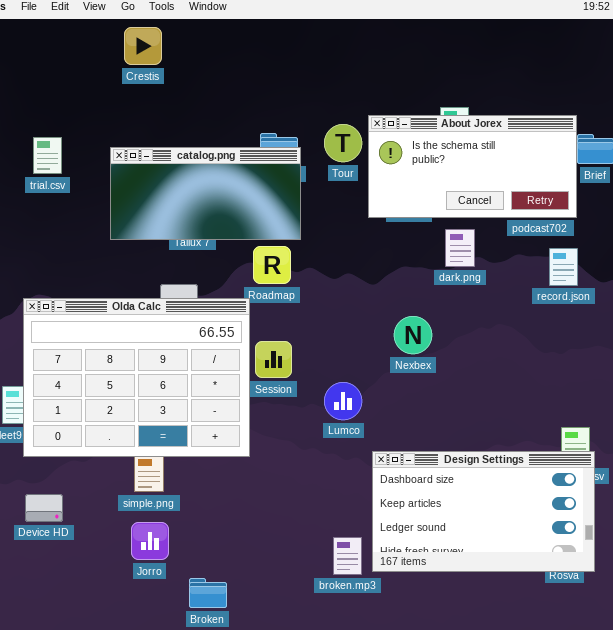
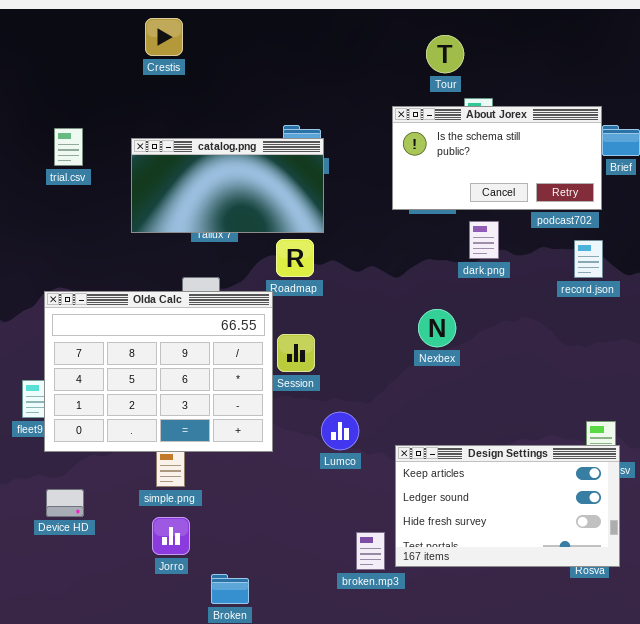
Tour: [324,124,362,162] -> [426,35,464,73], moved
Lumco: [324,382,362,420] -> [321,412,359,450], moved
Design Settings: [372,451,595,572] -> [395,445,620,567], scrolled down 1 row

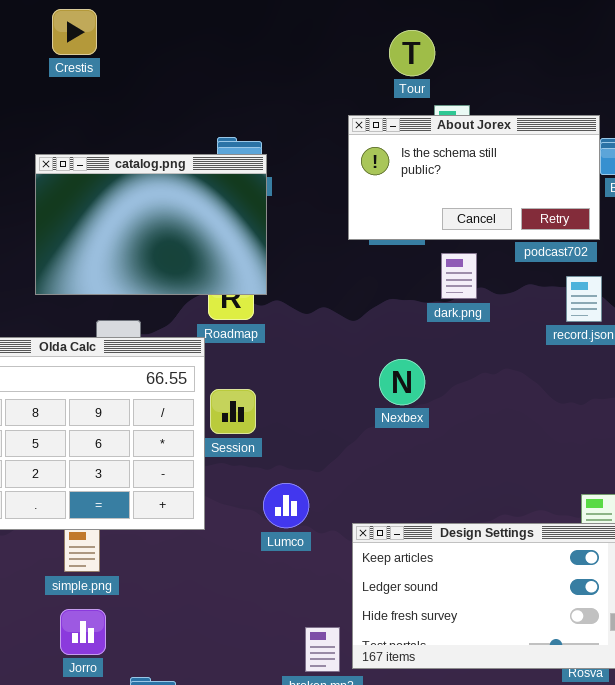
catalog.png: [131,138,324,233] -> [35,154,267,295], resized

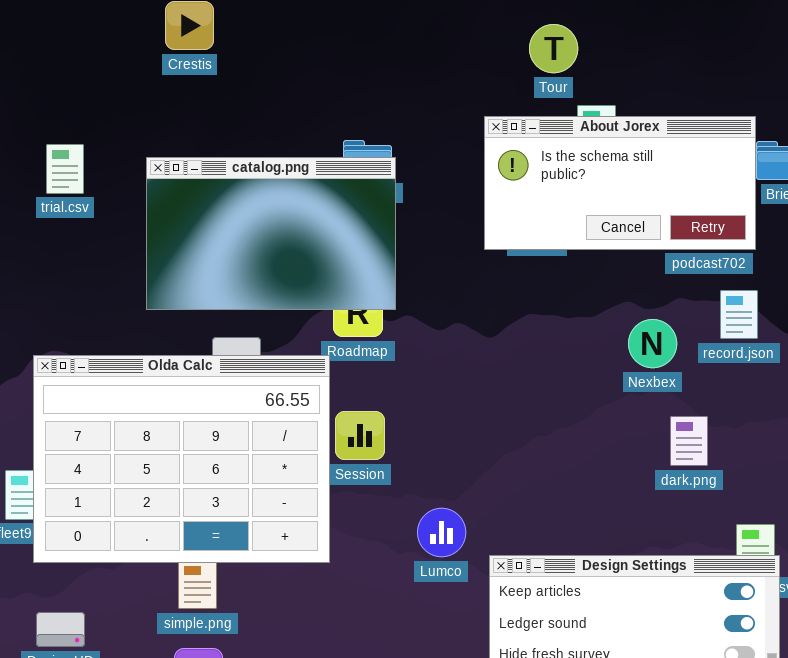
dark.png: [441,253,477,299] -> [670,416,708,466], moved
Nexbex: [379,359,425,405] -> [628,319,677,368], moved
Lumco: [263,483,309,528] -> [417,508,466,557], moved

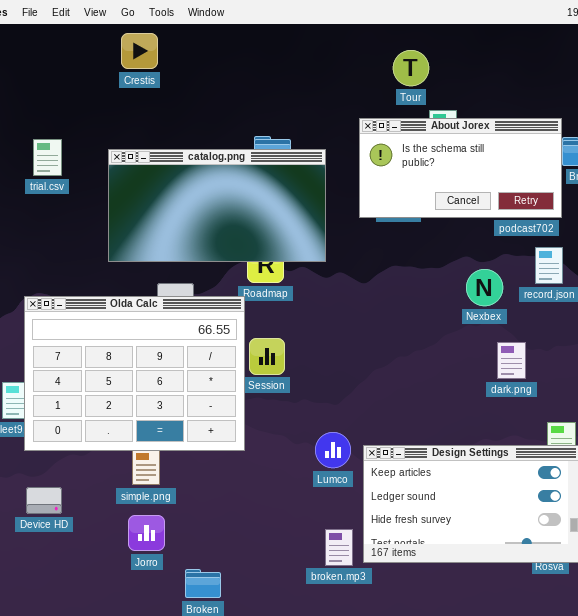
catalog.png: [146,157,396,310] -> [108,149,326,262], resized
Lumco: [417,508,466,557] -> [315,432,351,468], moved

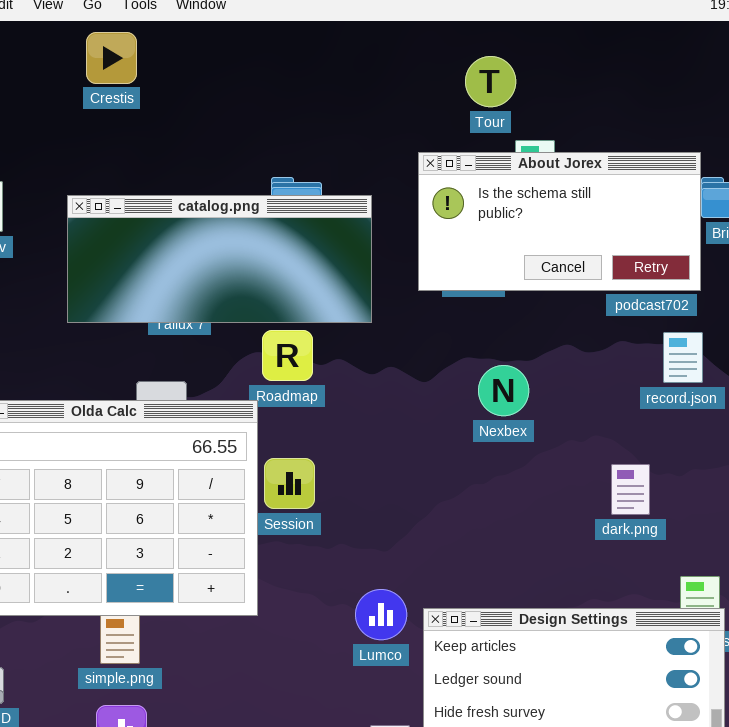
catalog.png: [108,149,326,262] -> [67,195,372,323], resized
Nexbex: [466,269,503,306] -> [478,365,529,416], moved

